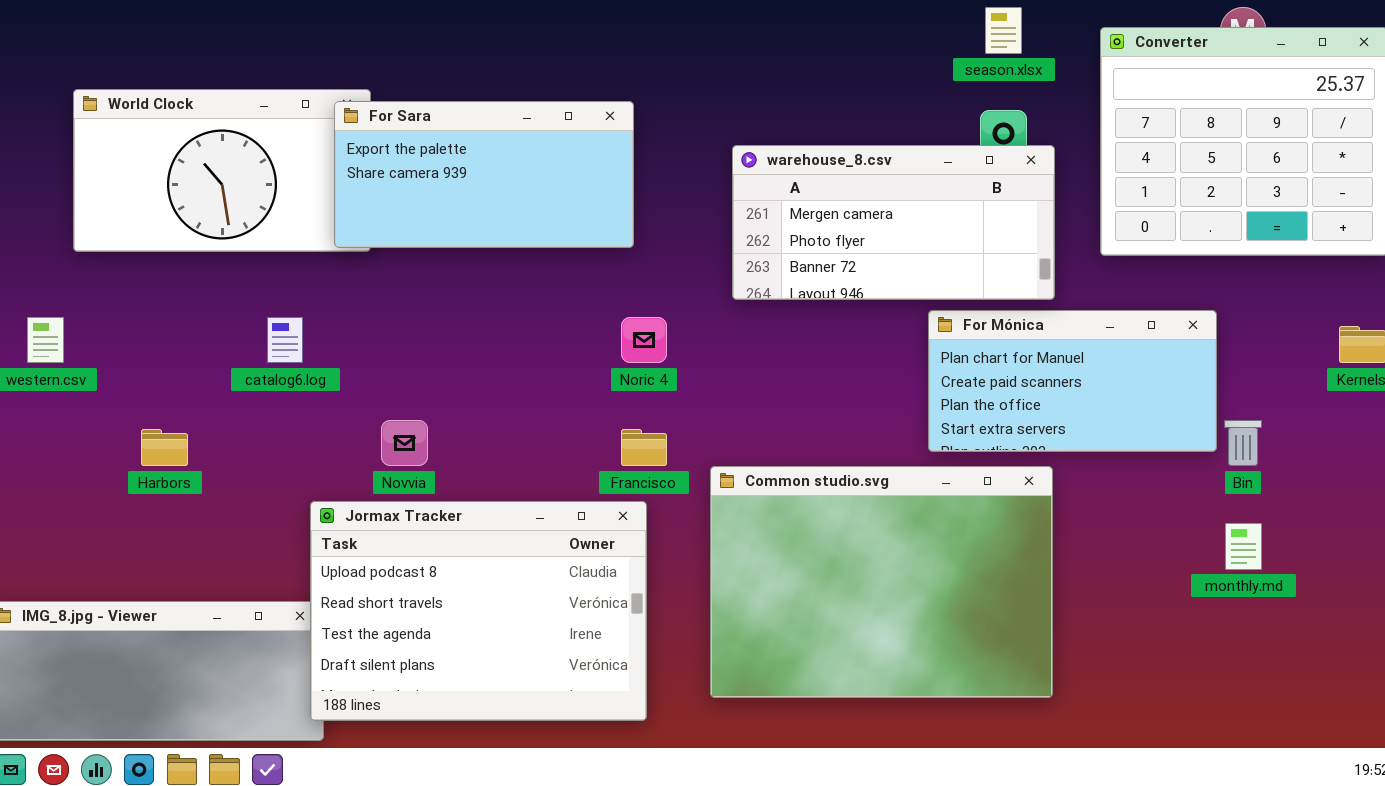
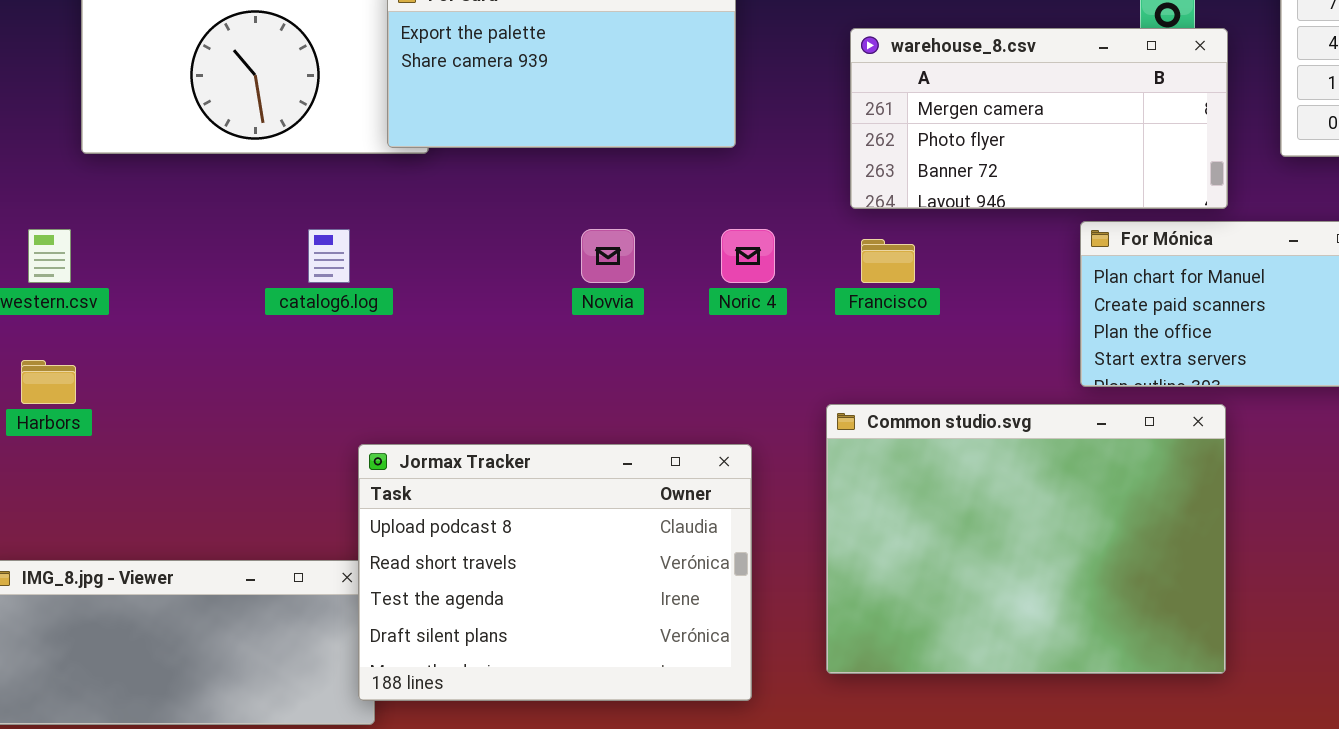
Novvia: [381,420,428,466] -> [581,229,635,283], moved
Harbors: [141,429,188,466] -> [21,360,76,404], moved
Francisco: [621,429,667,466] -> [861,239,915,283], moved

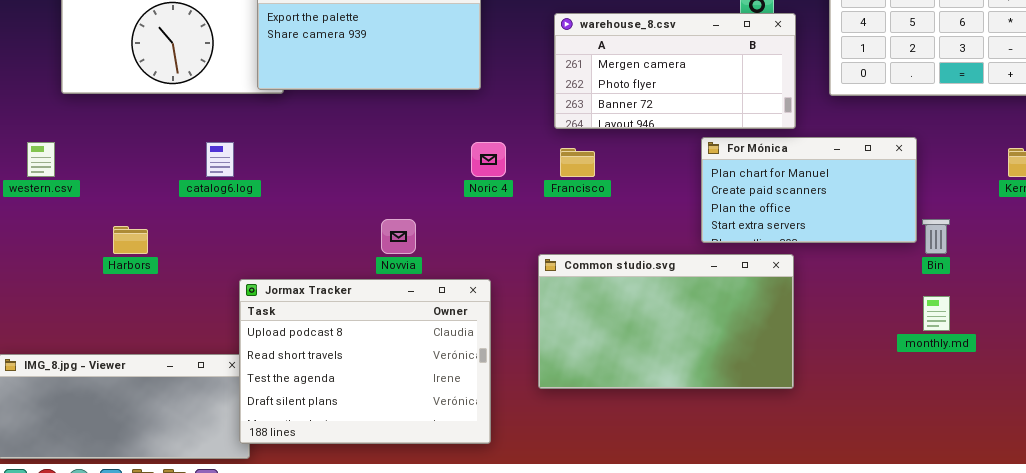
Novvia: [581,229,635,283] -> [381,219,416,254], moved
Harbors: [21,360,76,404] -> [113,226,148,254], moved
Common studio.svg: [826,404,1226,674] -> [538,254,794,389], resized

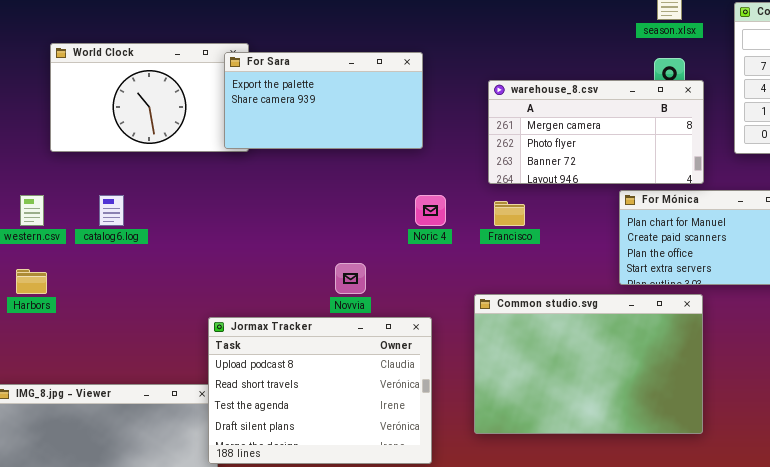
catalog6.log: [206,142,234,177] -> [99,195,124,226], moved
Harbors: [113,226,148,254] -> [16,269,47,294], moved
Common studio.svg: [538,254,794,389] -> [474,294,703,434], resized

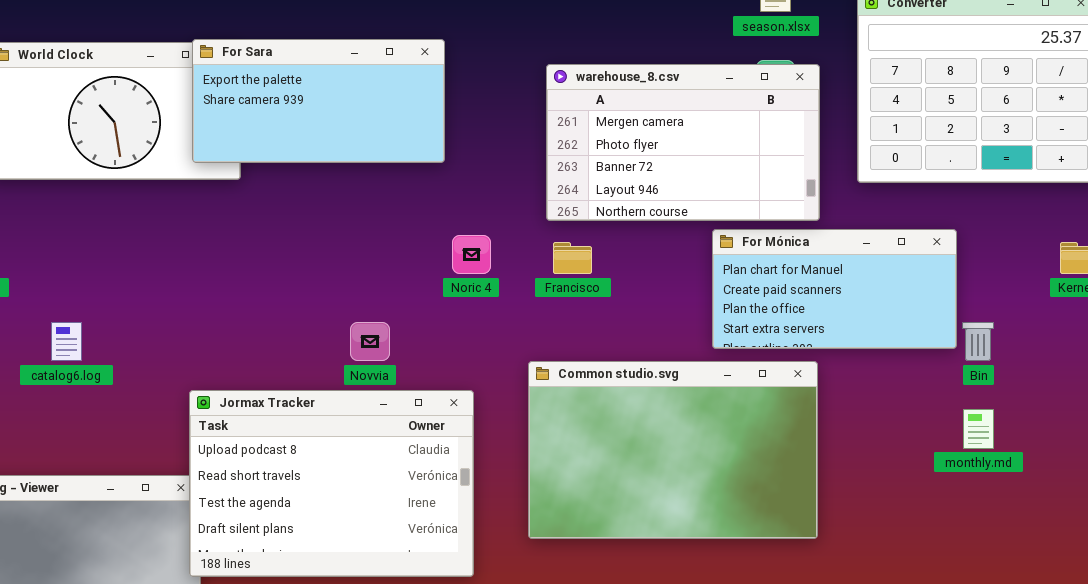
For Sara: [224,52,423,149] -> [192,39,445,163], moved
warehouse_8.csv: [488,80,704,184] -> [546,64,820,221], resized
catalog6.log: [99,195,124,226] -> [51,322,82,361], moved

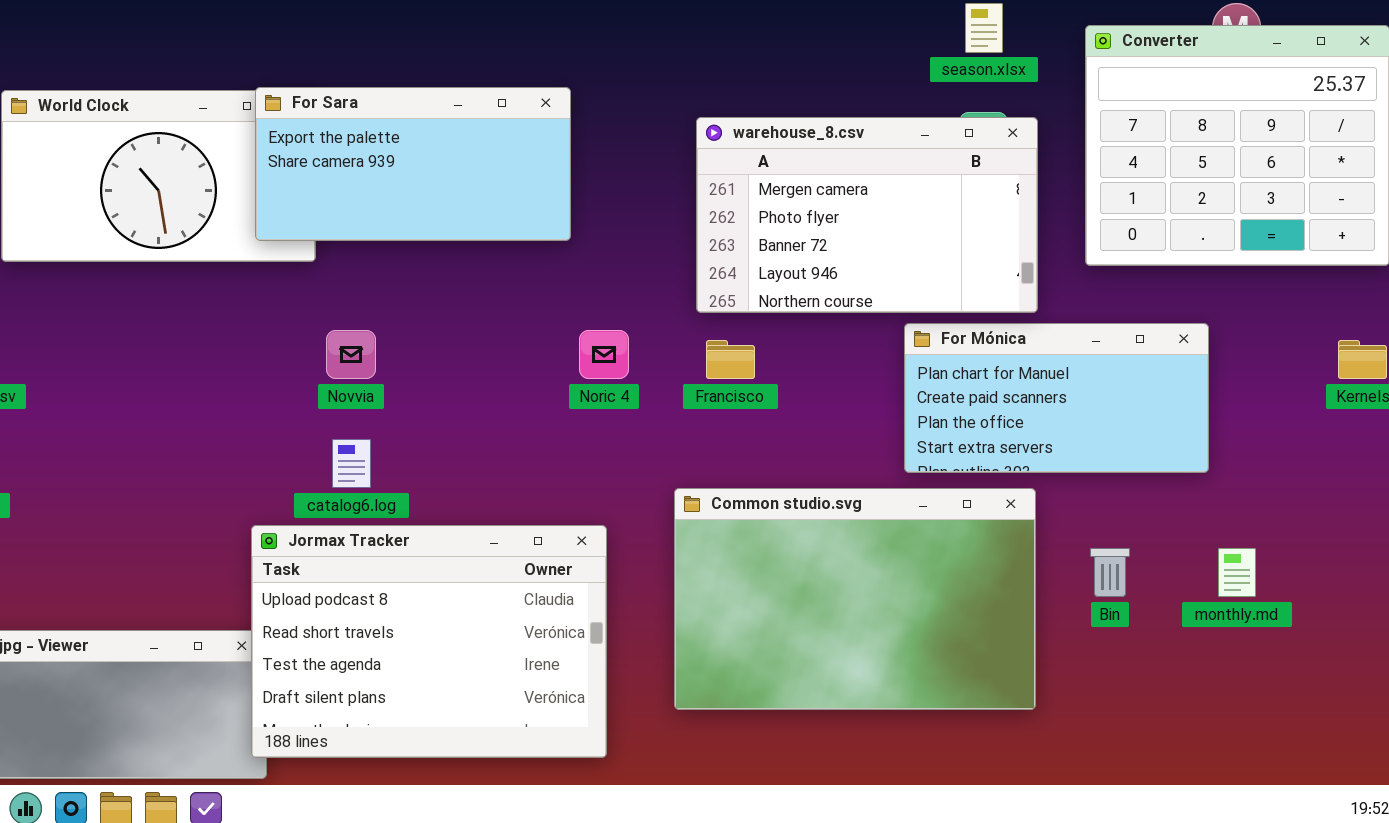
catalog6.log: [51,322,82,361] -> [332,439,371,488], moved
Novvia: [350,322,390,361] -> [326,330,376,379], moved
Bin: [962,322,994,361] -> [1090,548,1130,597], moved

